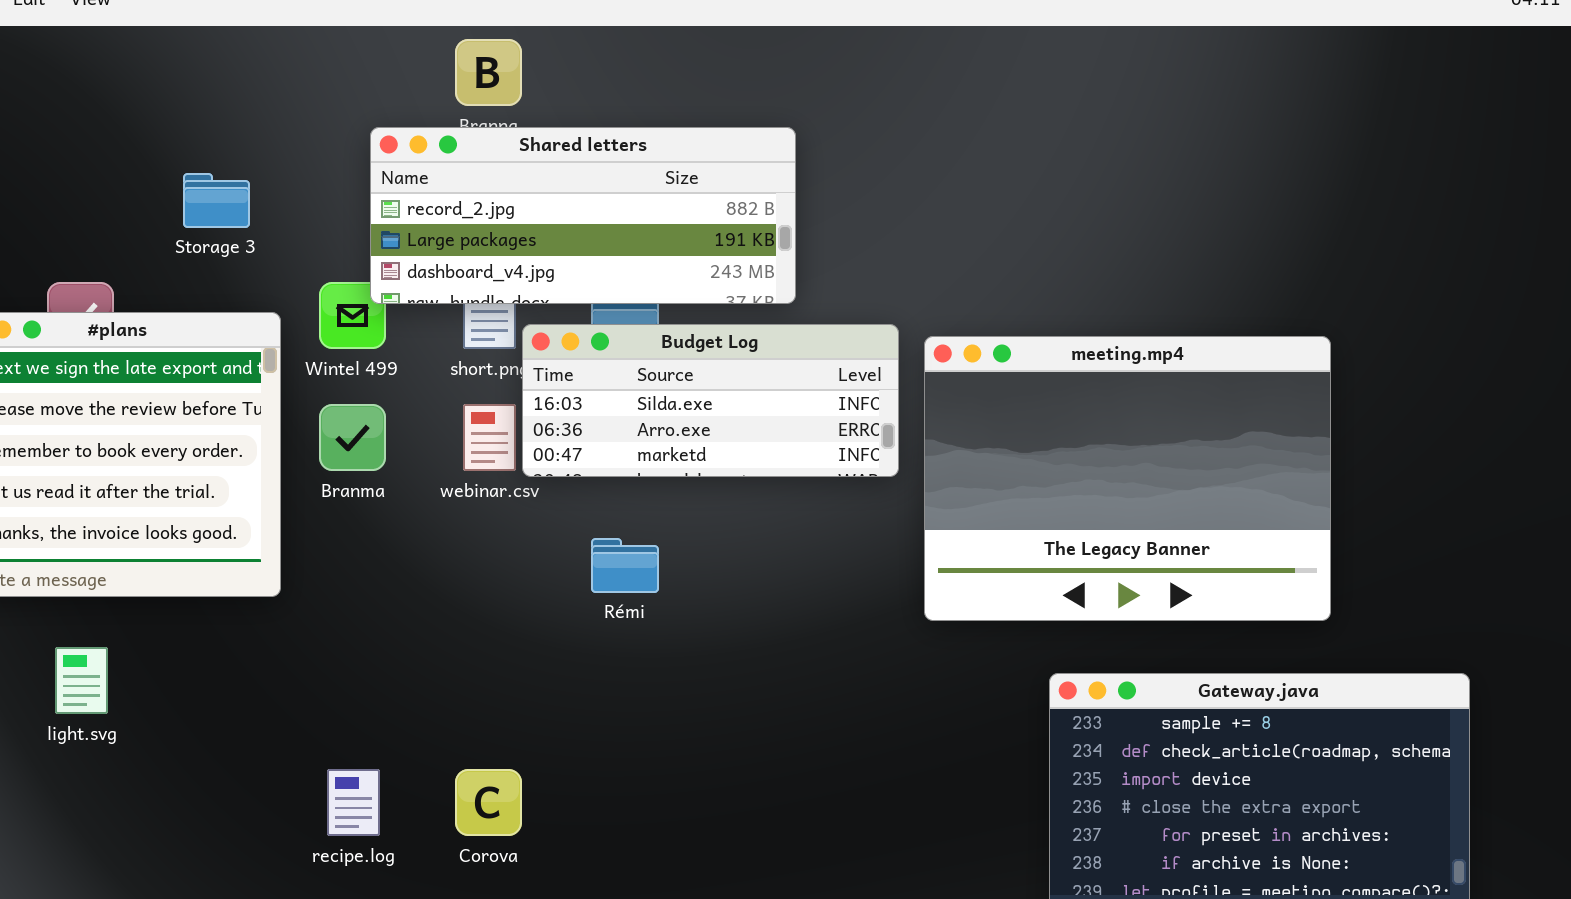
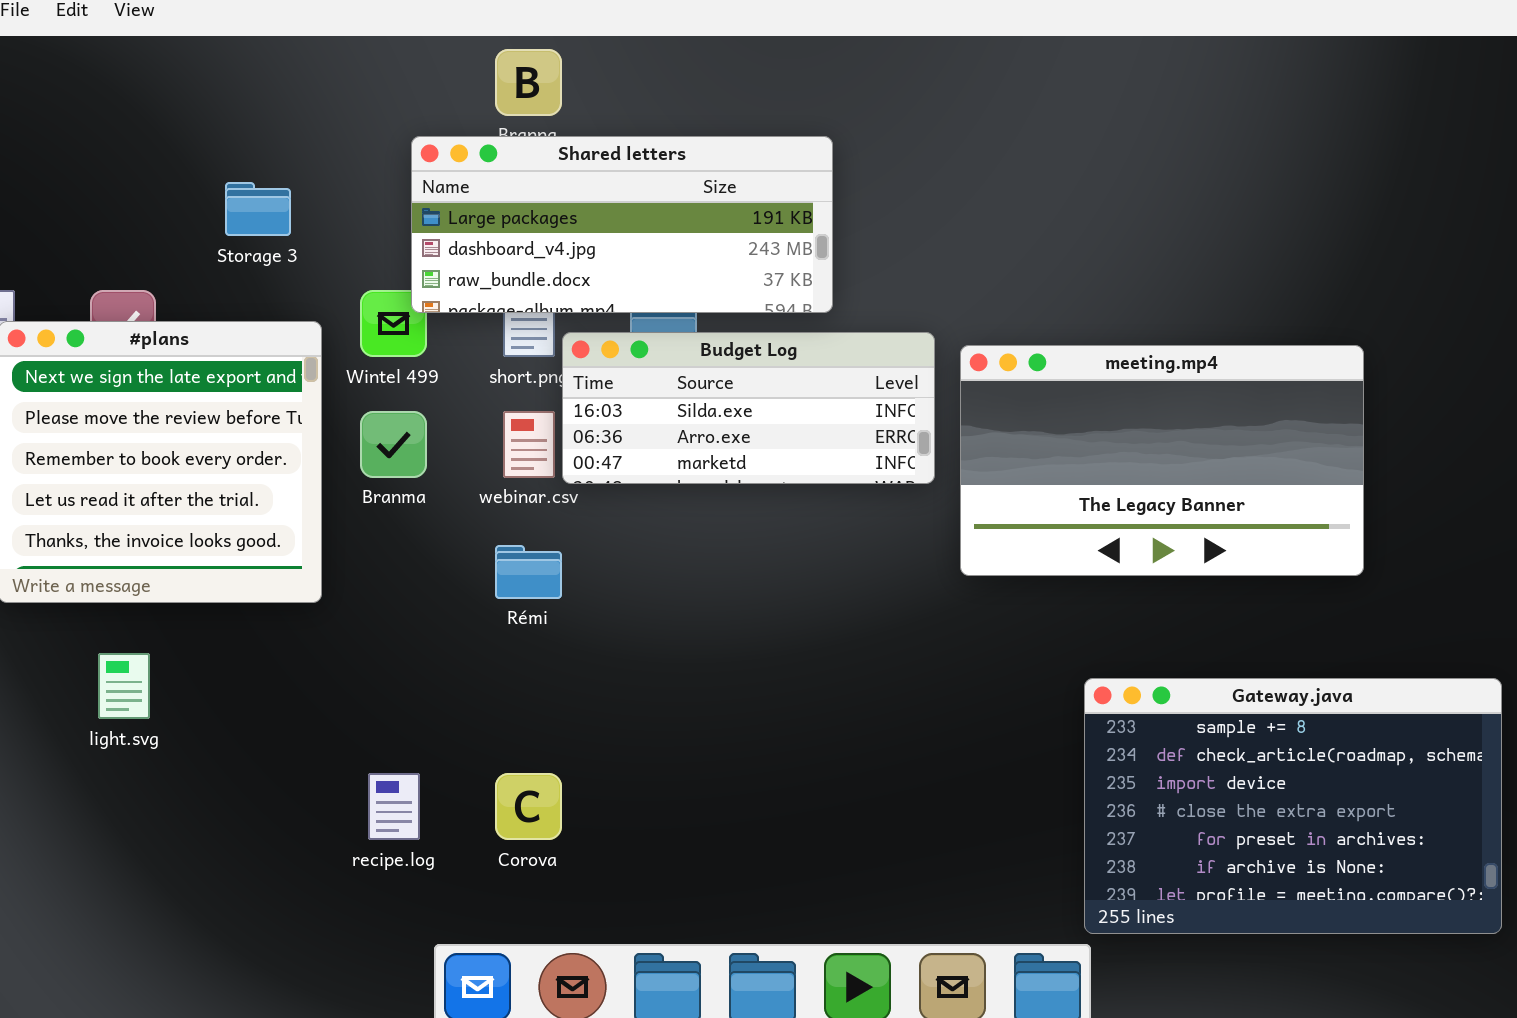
Shared letters: [370,127,796,304] -> [411,136,833,313], scrolled down 1 row
meeting.mp4: [924,336,1331,621] -> [960,345,1364,576], resized
Rémi: [591,538,659,593] -> [495,545,562,599], moved

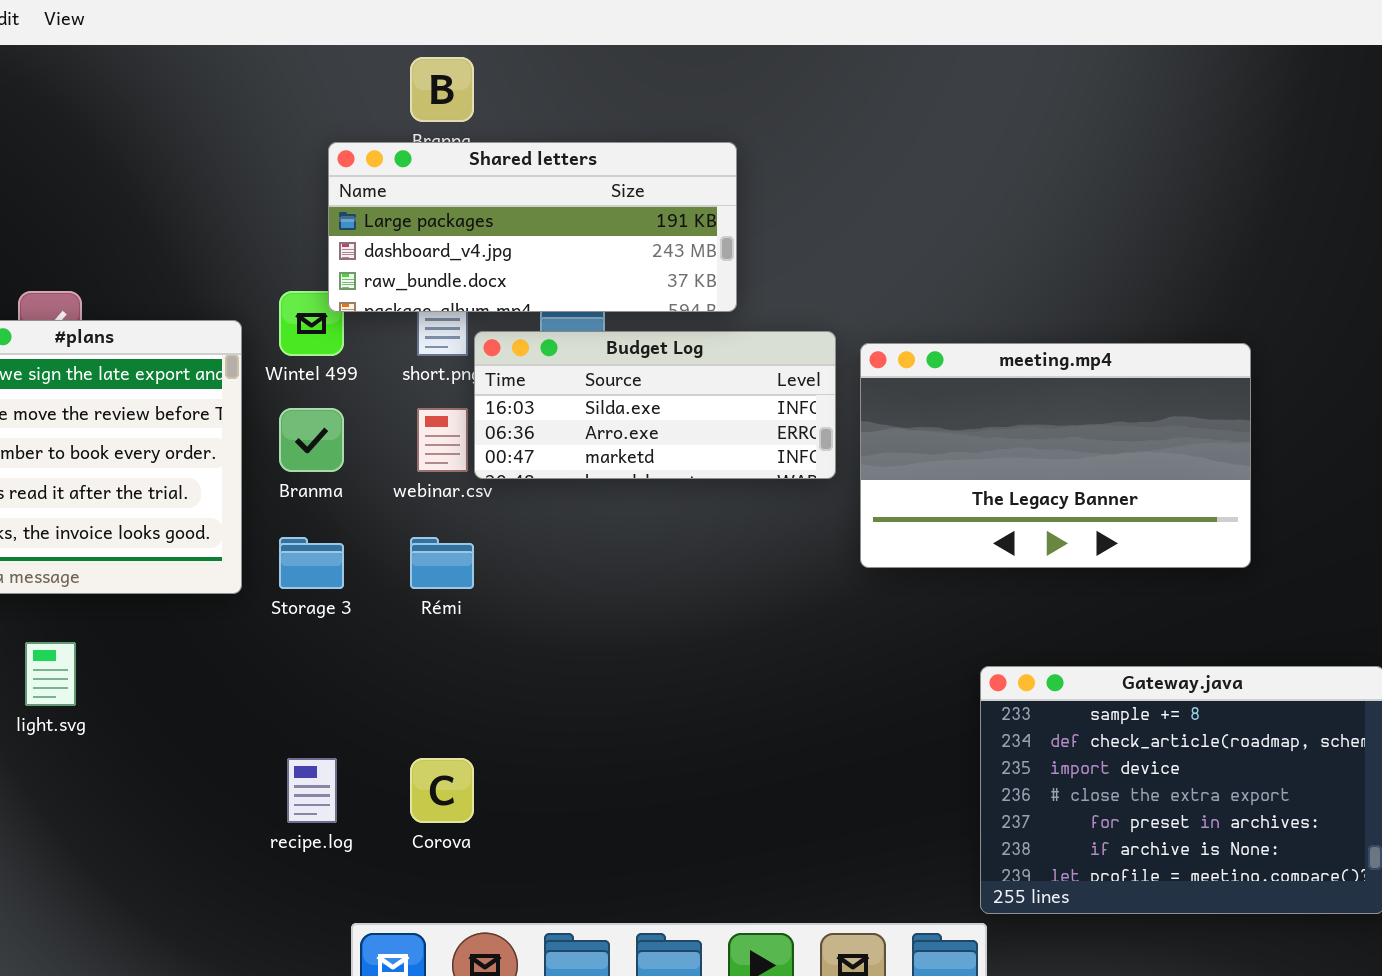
Storage 3: [225,182,291,236] -> [279,537,344,589], moved

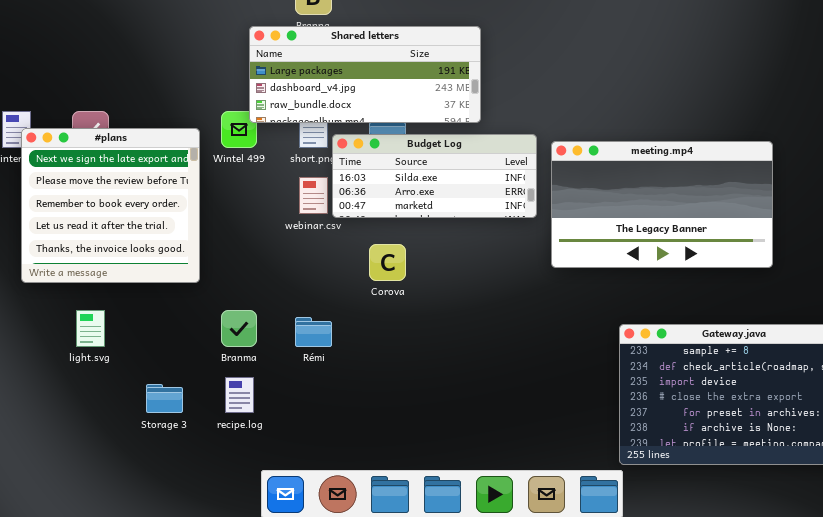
Branma: [279,408,344,472] -> [221,310,257,347], moved
Storage 3: [279,537,344,589] -> [146,384,183,413], moved
Rémi: [410,537,474,589] -> [295,317,332,347], moved
Corova: [410,758,474,823] -> [369,244,406,281], moved

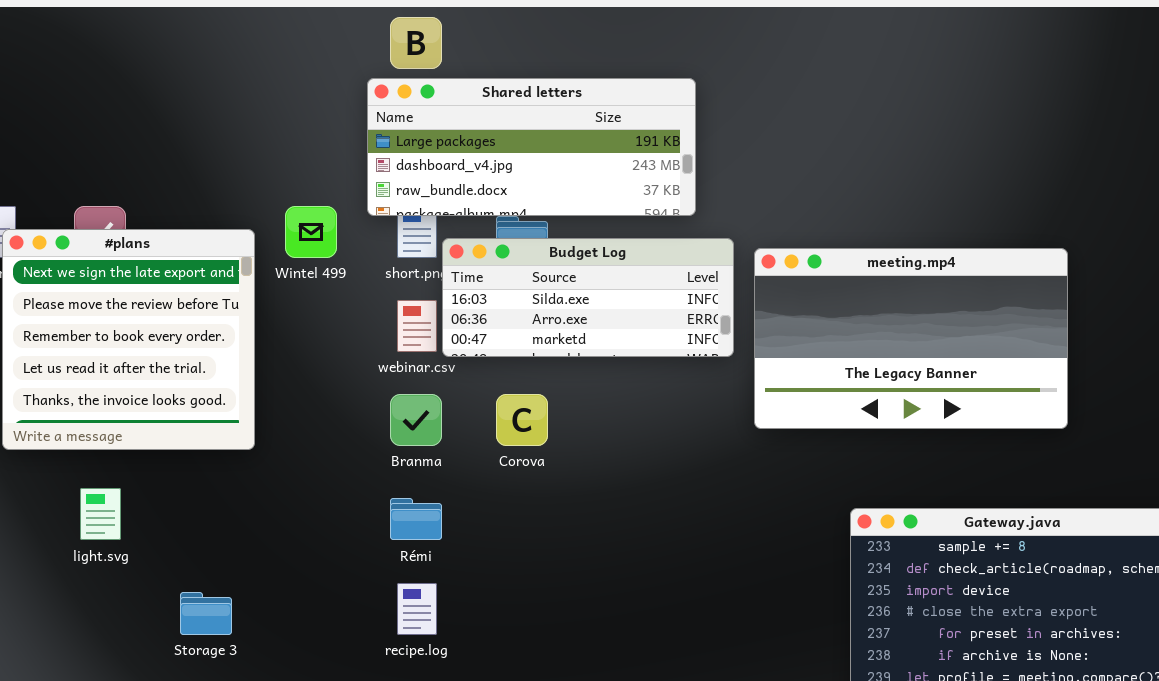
Shared letters: [249,26,481,123] -> [367,78,696,216], moved
Branma: [221,310,257,347] -> [390,394,442,446], moved
recipe.log: [225,377,254,413] -> [397,583,437,635], moved

